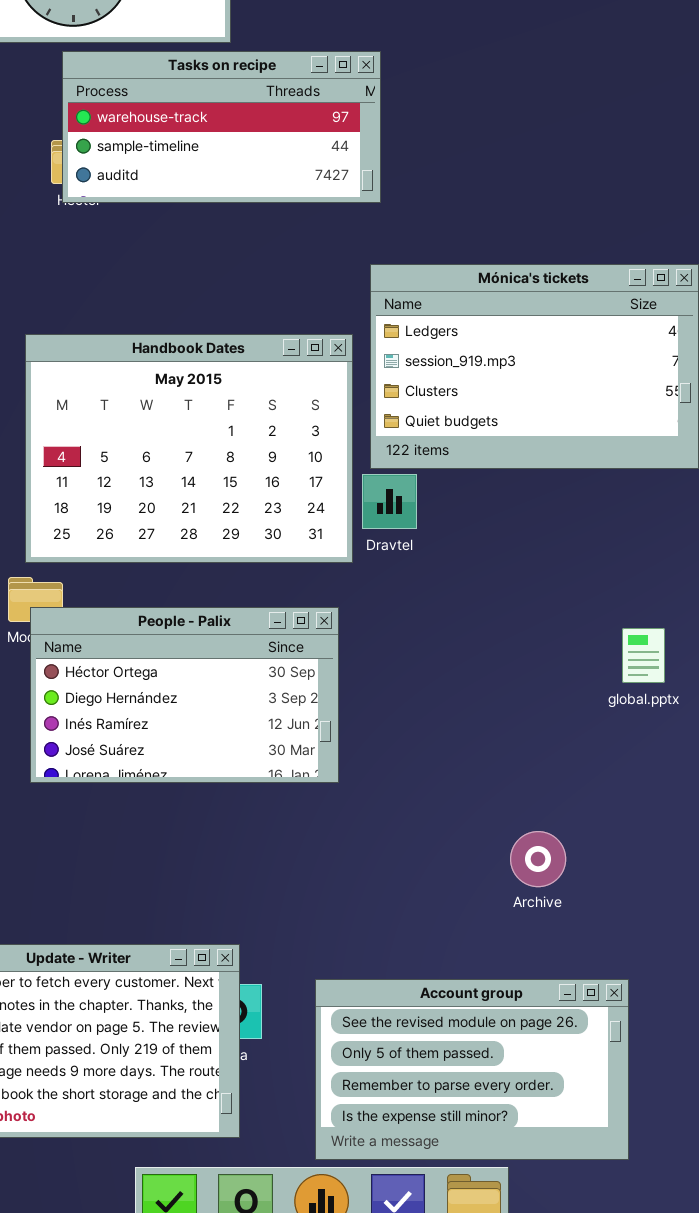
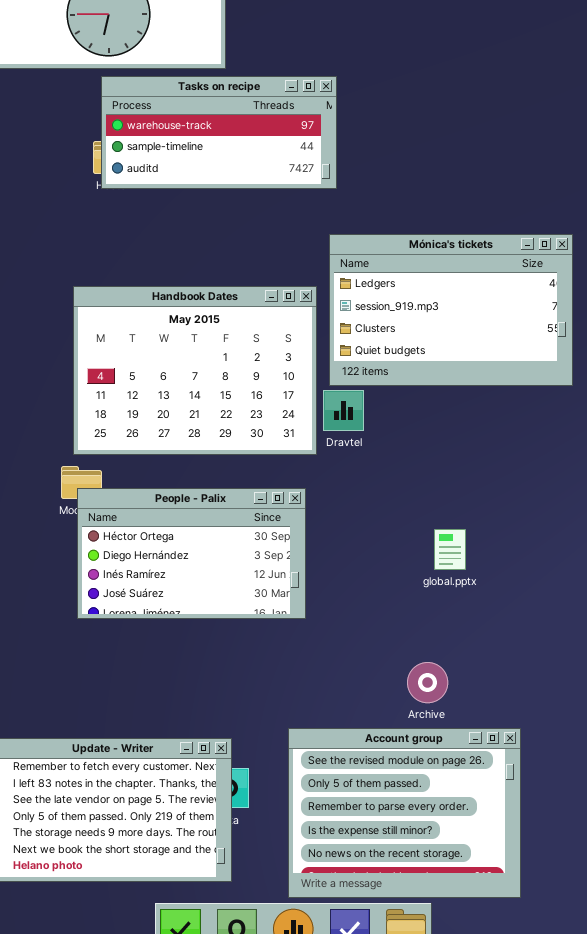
global.pptx: [622,628,665,683] -> [434,529,466,570], moved
Archive: [510,831,566,887] -> [407,662,448,703], moved
Account group: [315,979,629,1160] -> [288,728,521,898], resized

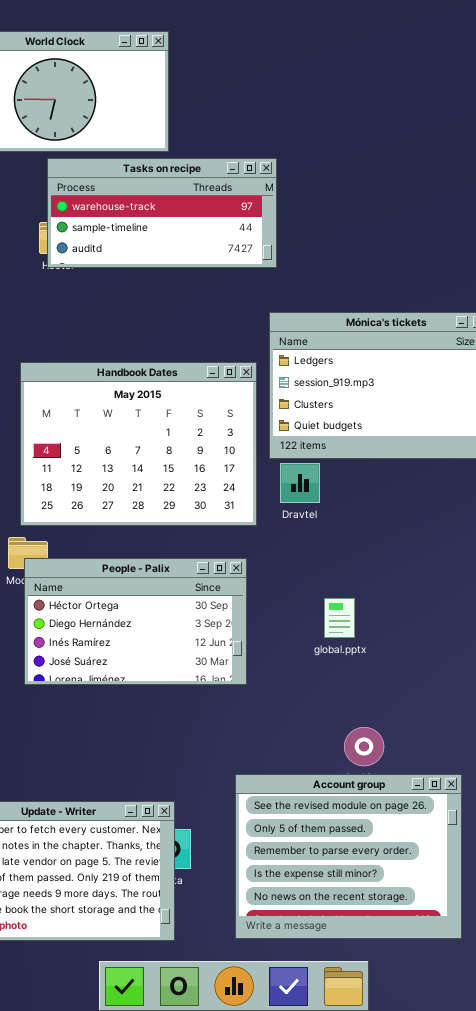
Dravtel: [323,390,364,431] -> [280,463,320,503], moved
global.pptx: [434,529,466,570] -> [324,598,355,638], moved
Account group: [288,728,521,898] -> [235,774,462,939], moved

